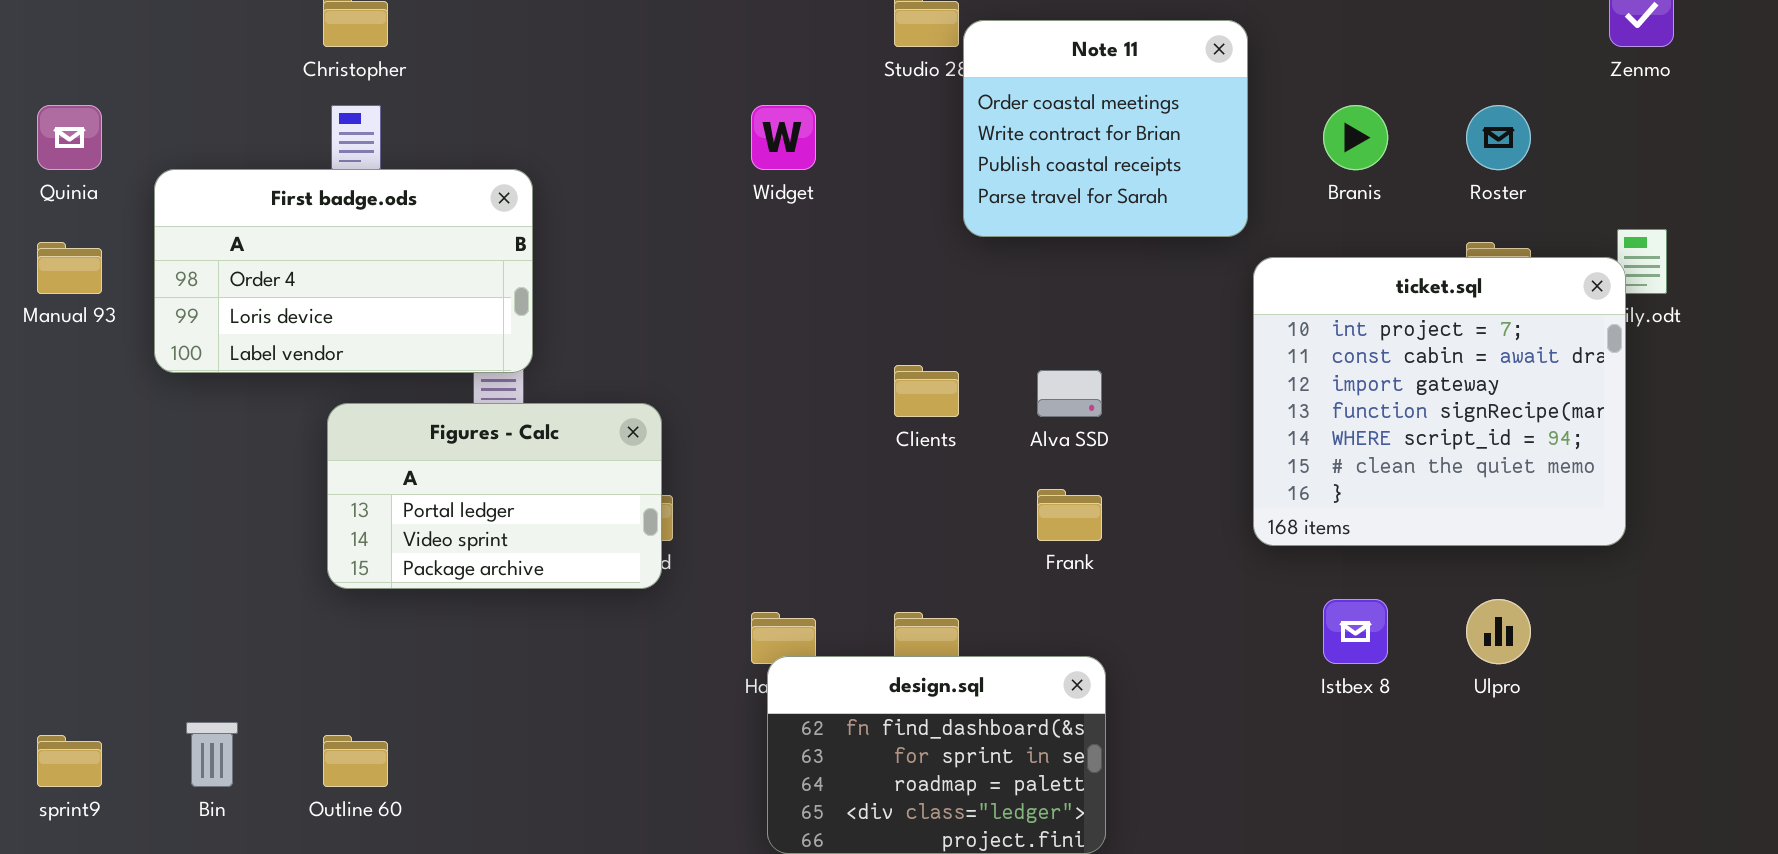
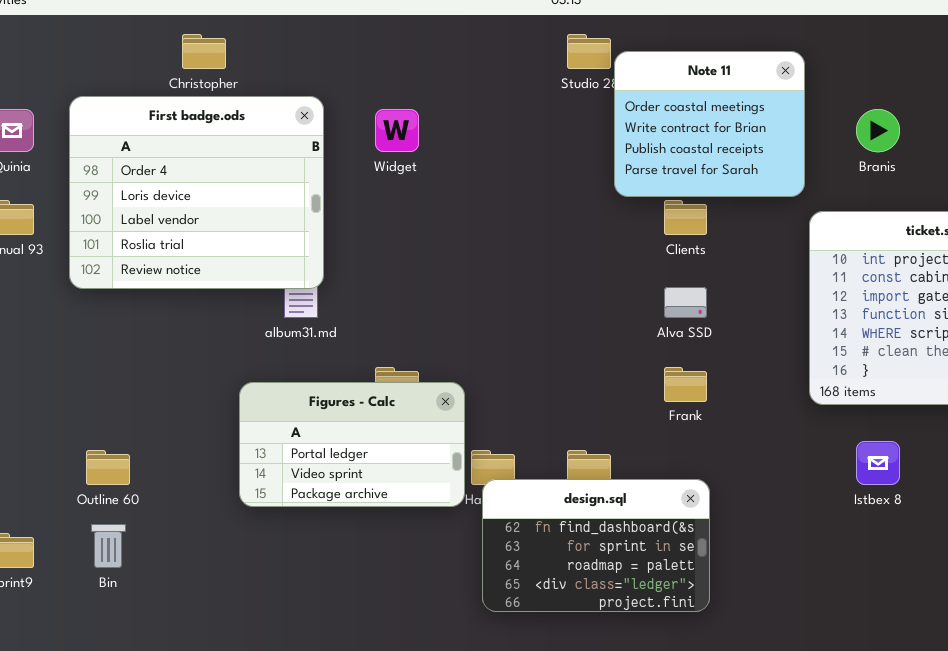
Widget: [751,105,816,170] -> [375,109,419,152], moved
First badge.ods: [154,169,533,373] -> [69,96,324,289], resized
Clients: [894,365,959,417] -> [664,200,707,235], moved
Figures - Calc: [327,403,662,589] -> [239,382,465,507], moved
Outline 60: [323,735,388,787] -> [86,450,130,485], moved

